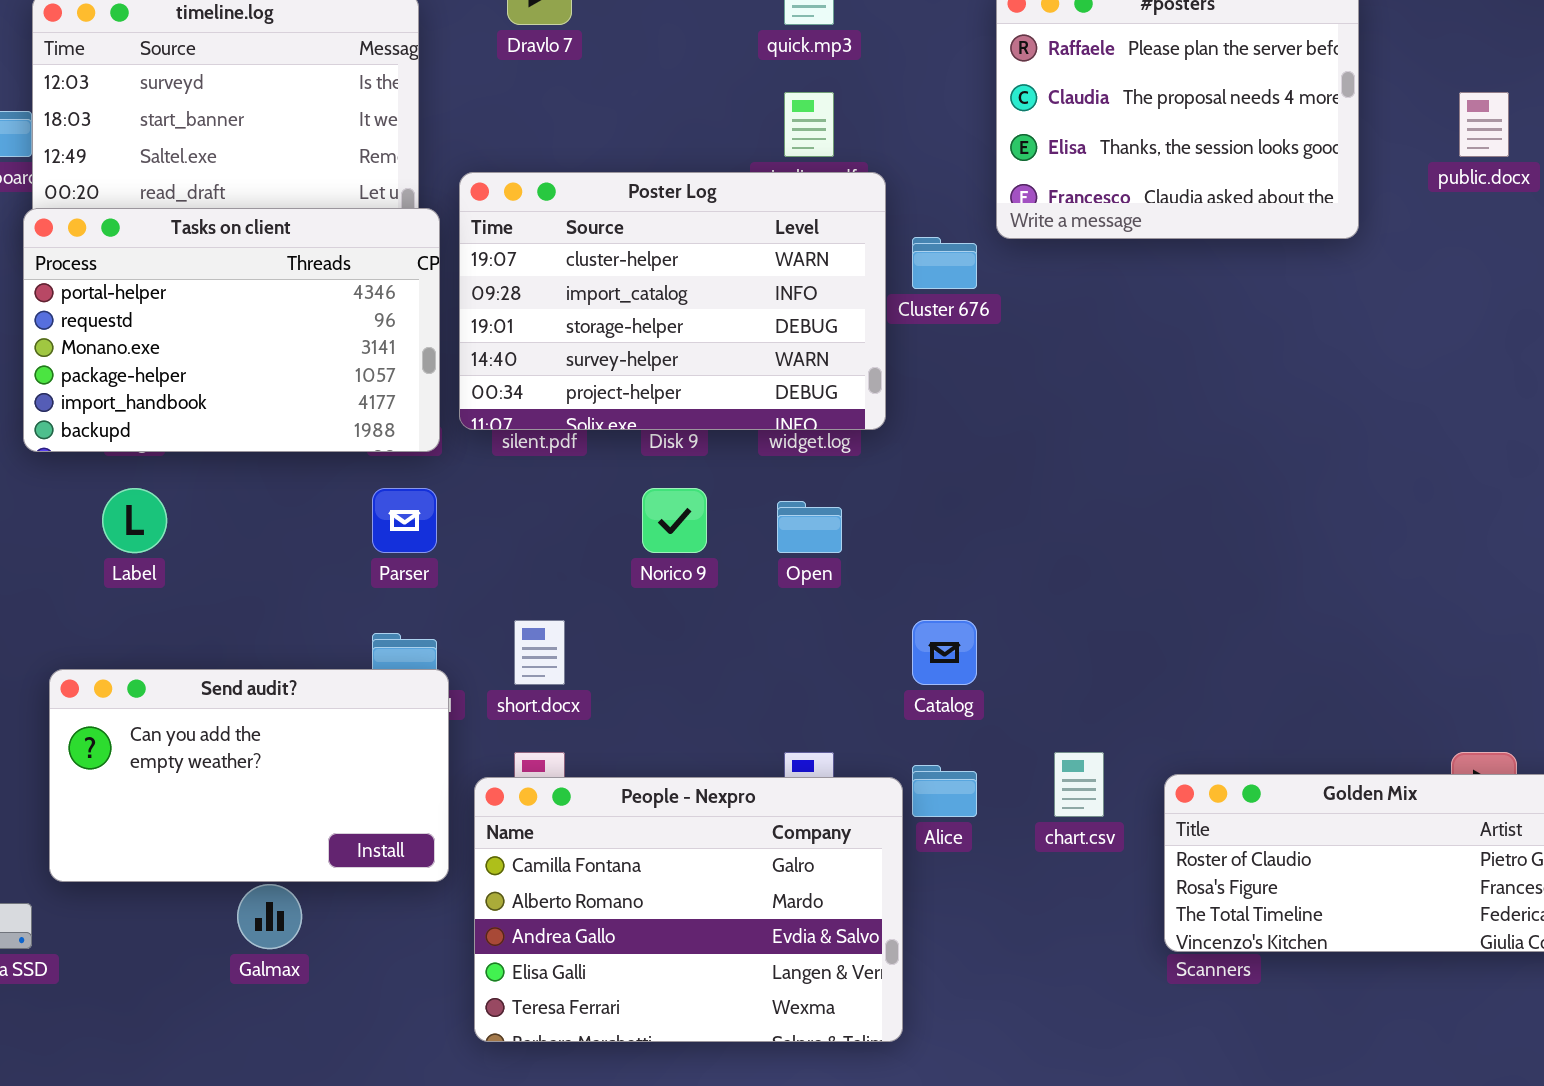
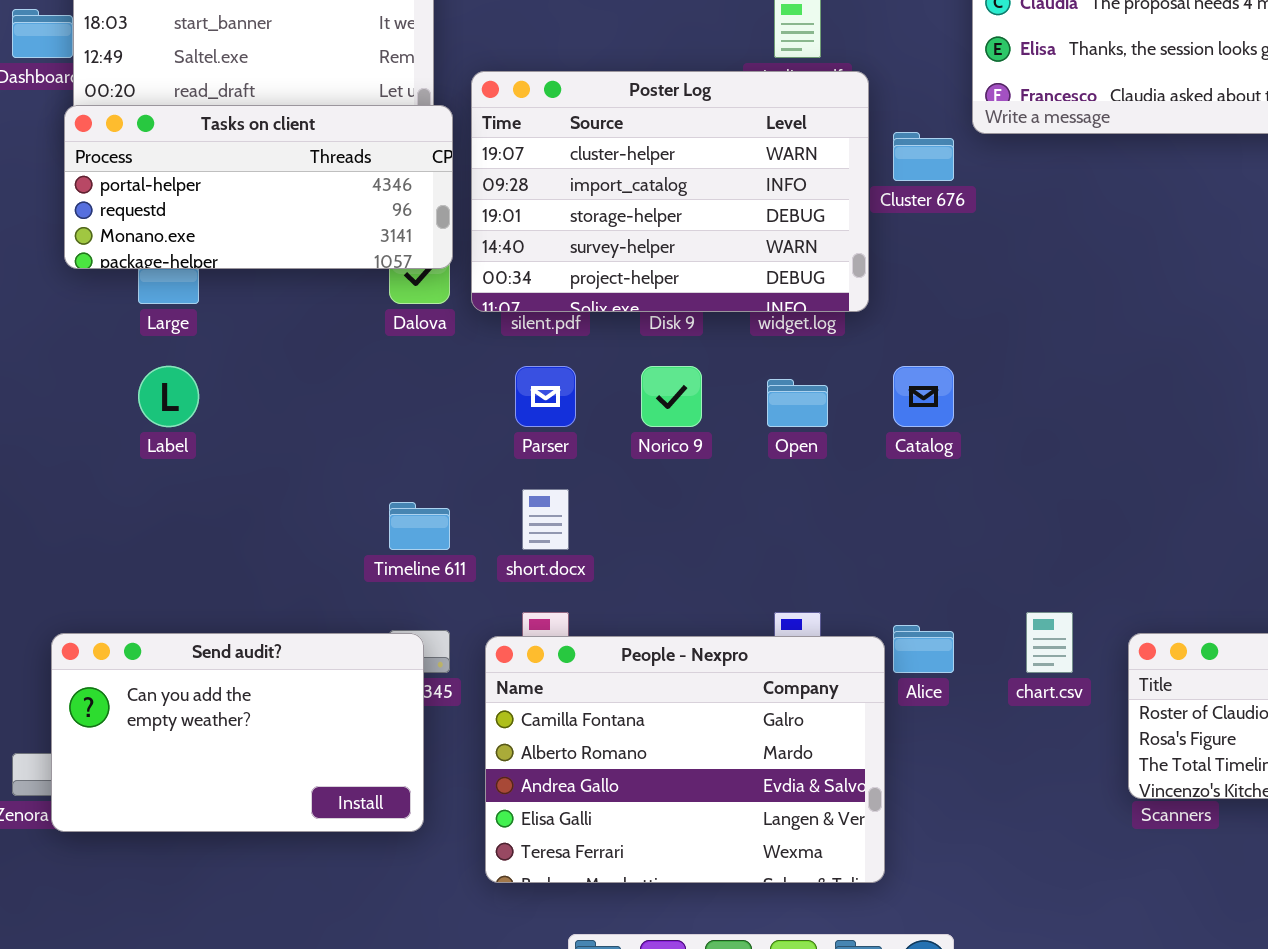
Tasks on client: [23,208,440,452] -> [64,105,453,269], resized
Parser: [372,488,437,553] -> [515,366,576,427], moved
Catalog: [912,620,977,685] -> [893,366,954,427], moved
Send audit?: [49,669,449,882] -> [51,633,424,832], moved

